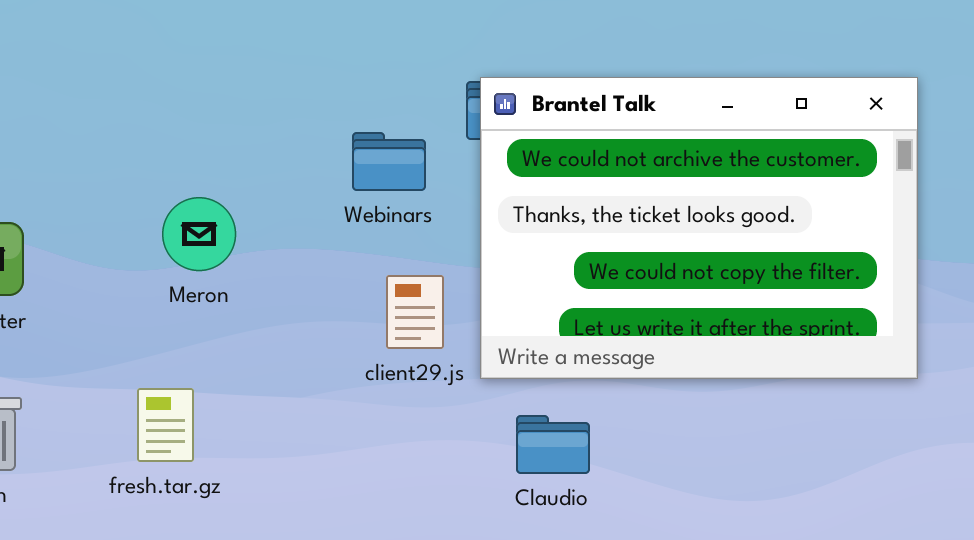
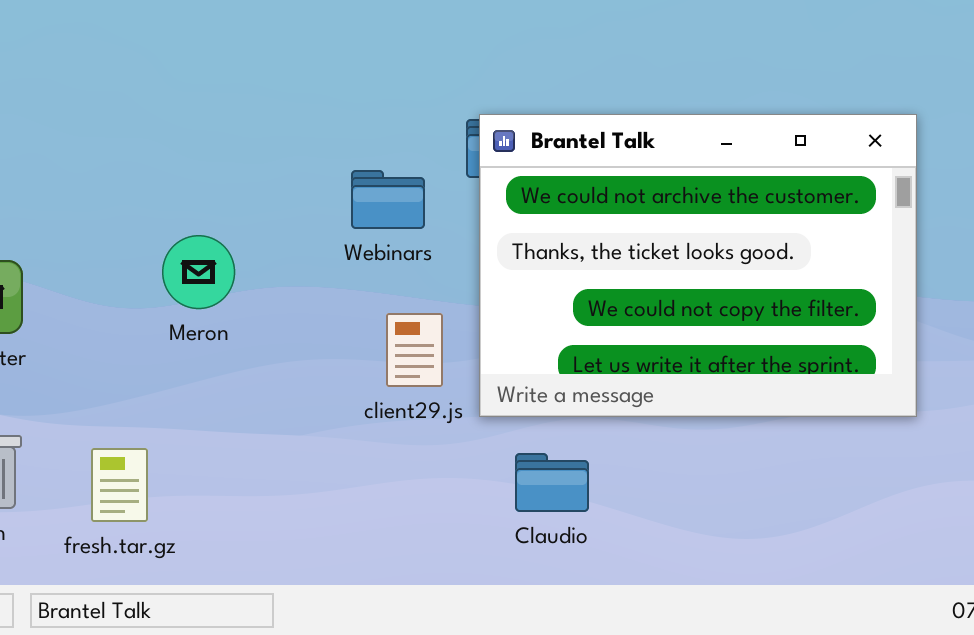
fresh.tar.gz: [137,388,194,462] -> [91,448,148,522], moved

